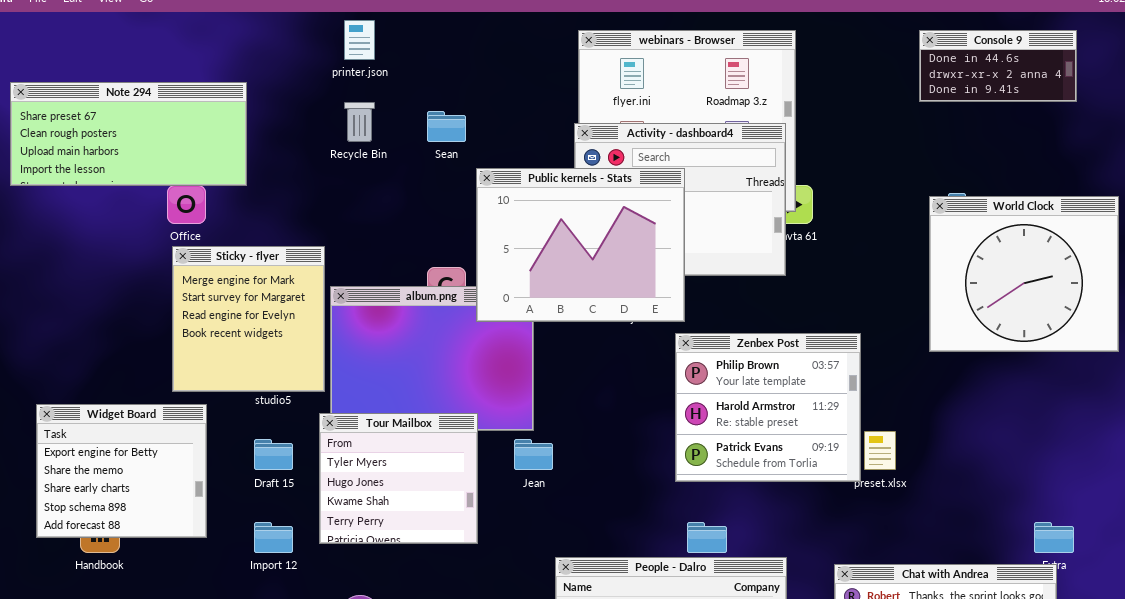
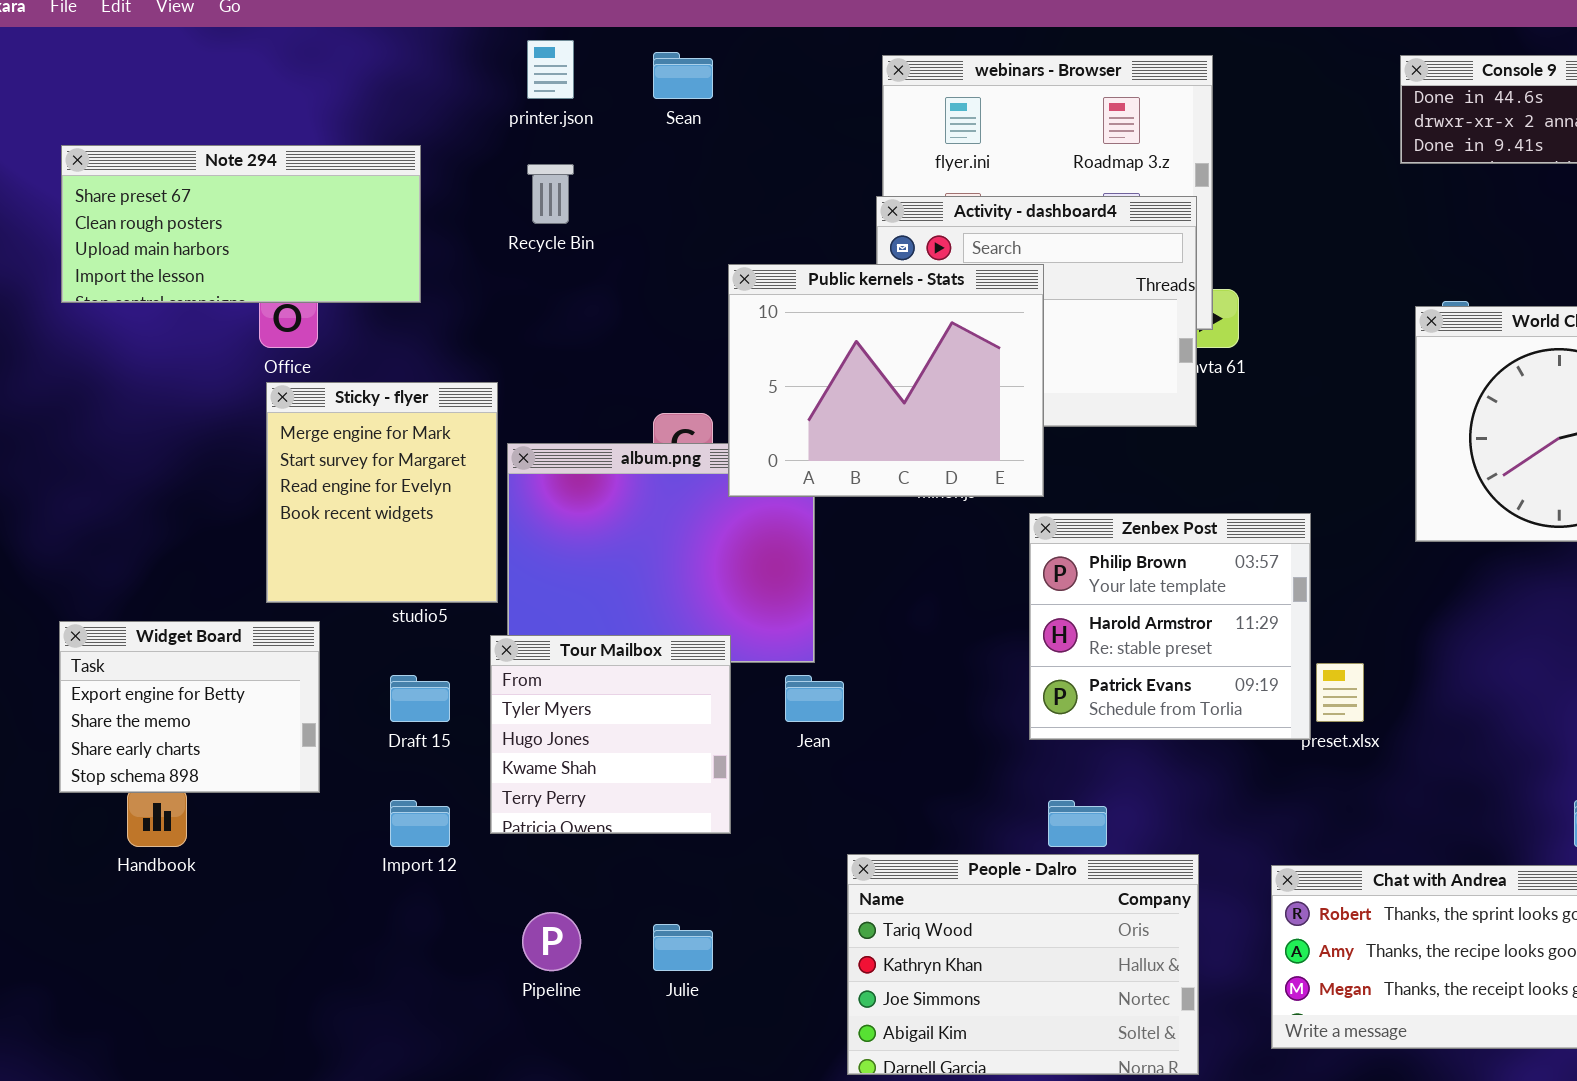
Note 294: [10,82,247,186] -> [61,145,421,303], moved
Sean: [427,111,466,142] -> [653,52,713,99], moved
Widget Board: [36,404,207,538] -> [59,621,320,793], resized

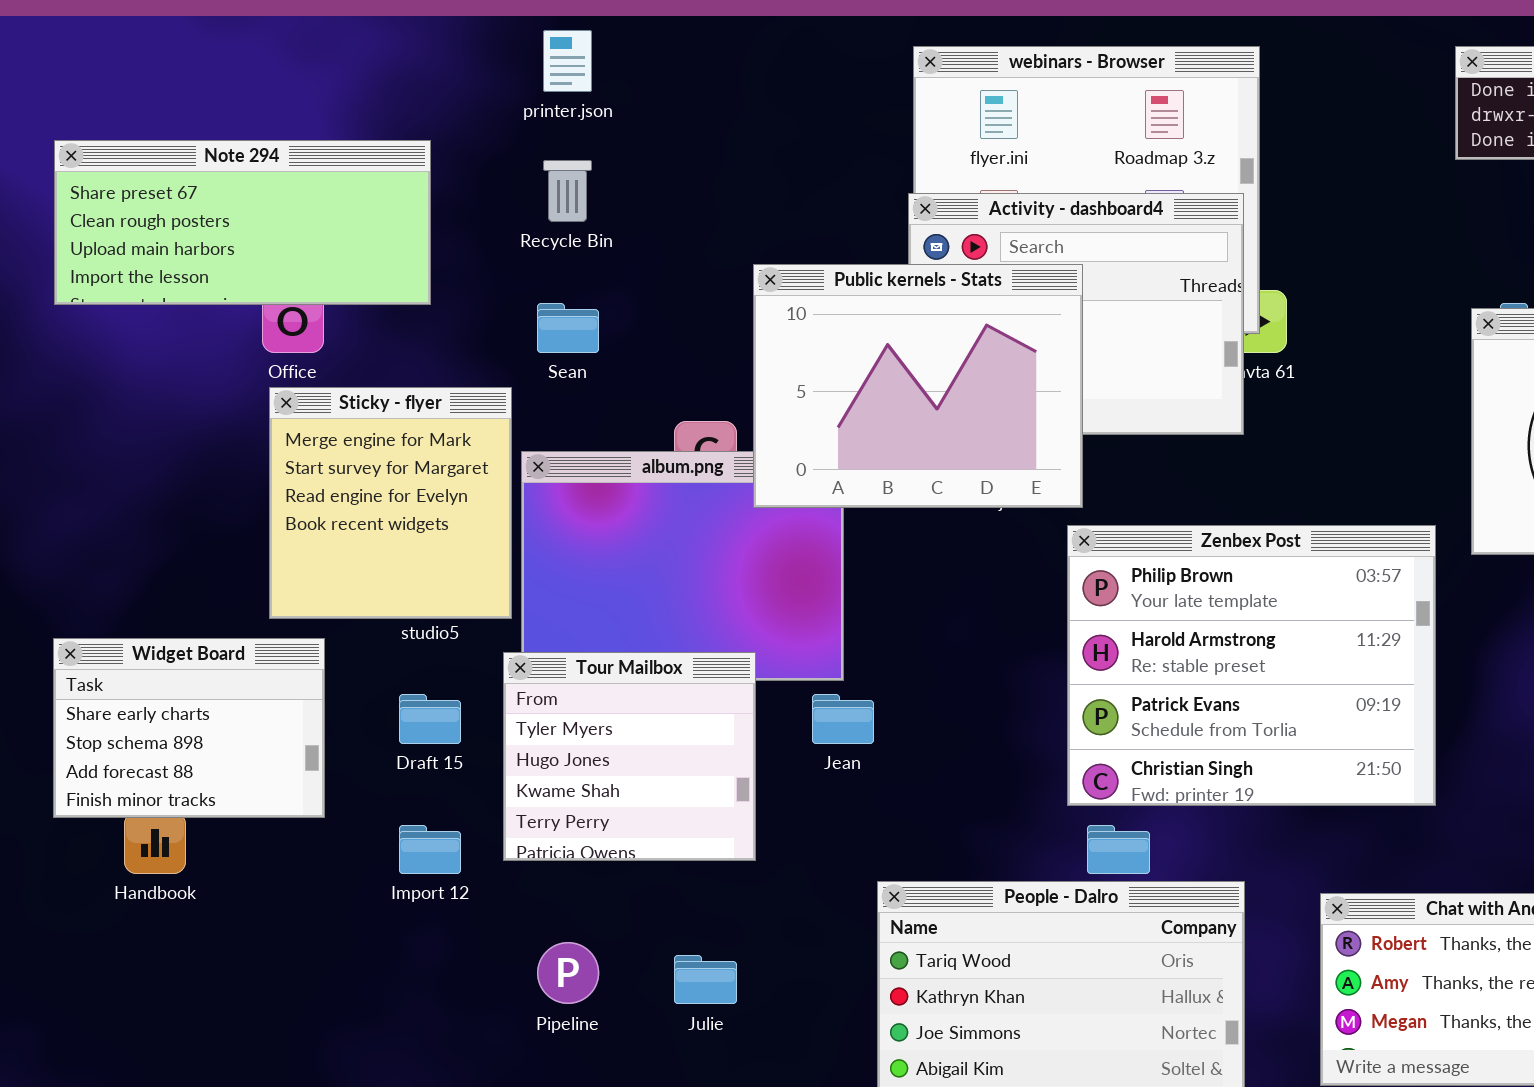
Sean: [653,52,713,99] -> [537,303,599,353], moved
Zenbex Post: [1029,513,1311,740] -> [1067,525,1436,806], resized
Widget Board: [59,621,320,793] -> [53,638,325,818], scrolled down 2 rows

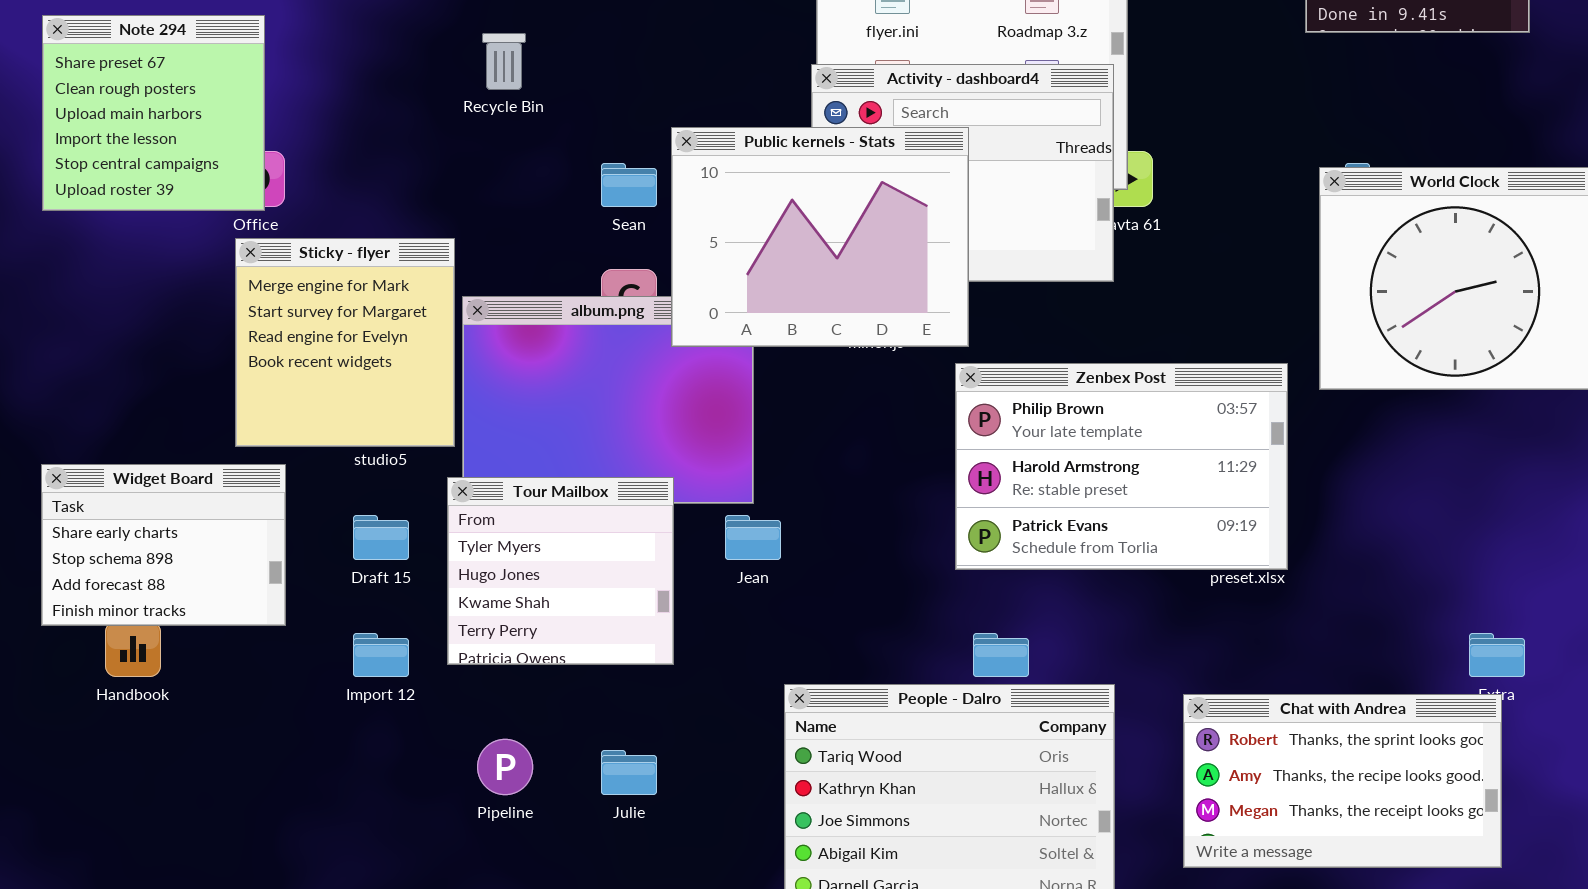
Note 294: [54,140,431,305] -> [42,15,265,211], resized
Sean: [537,303,599,353] -> [601,163,657,207], moved
Zenbex Post: [1067,525,1436,806] -> [955,363,1288,570], resized

